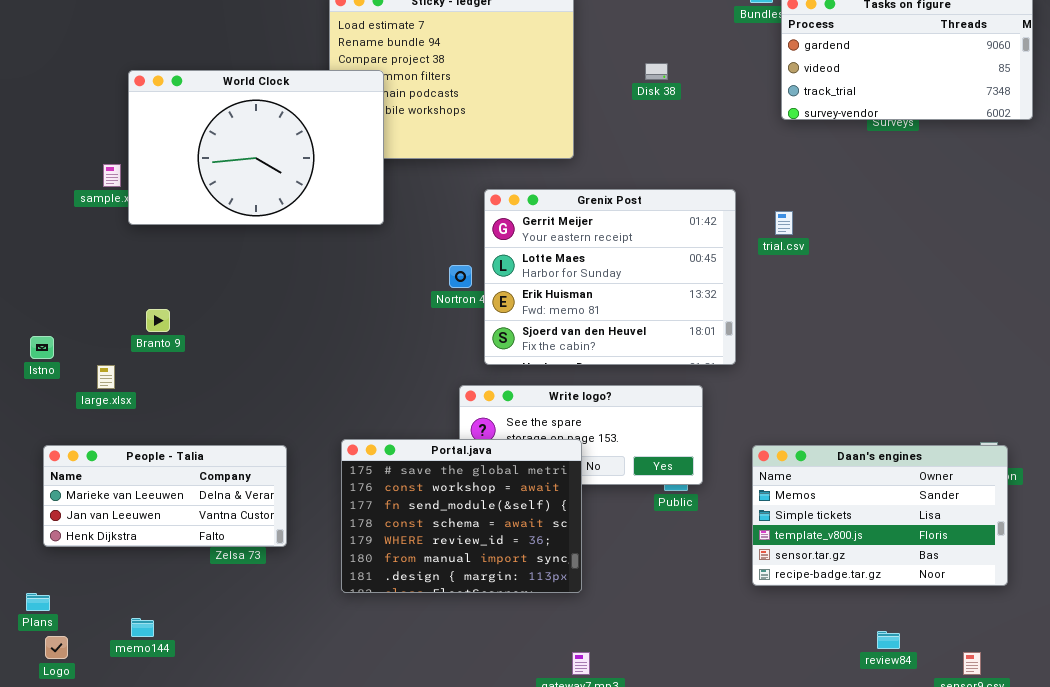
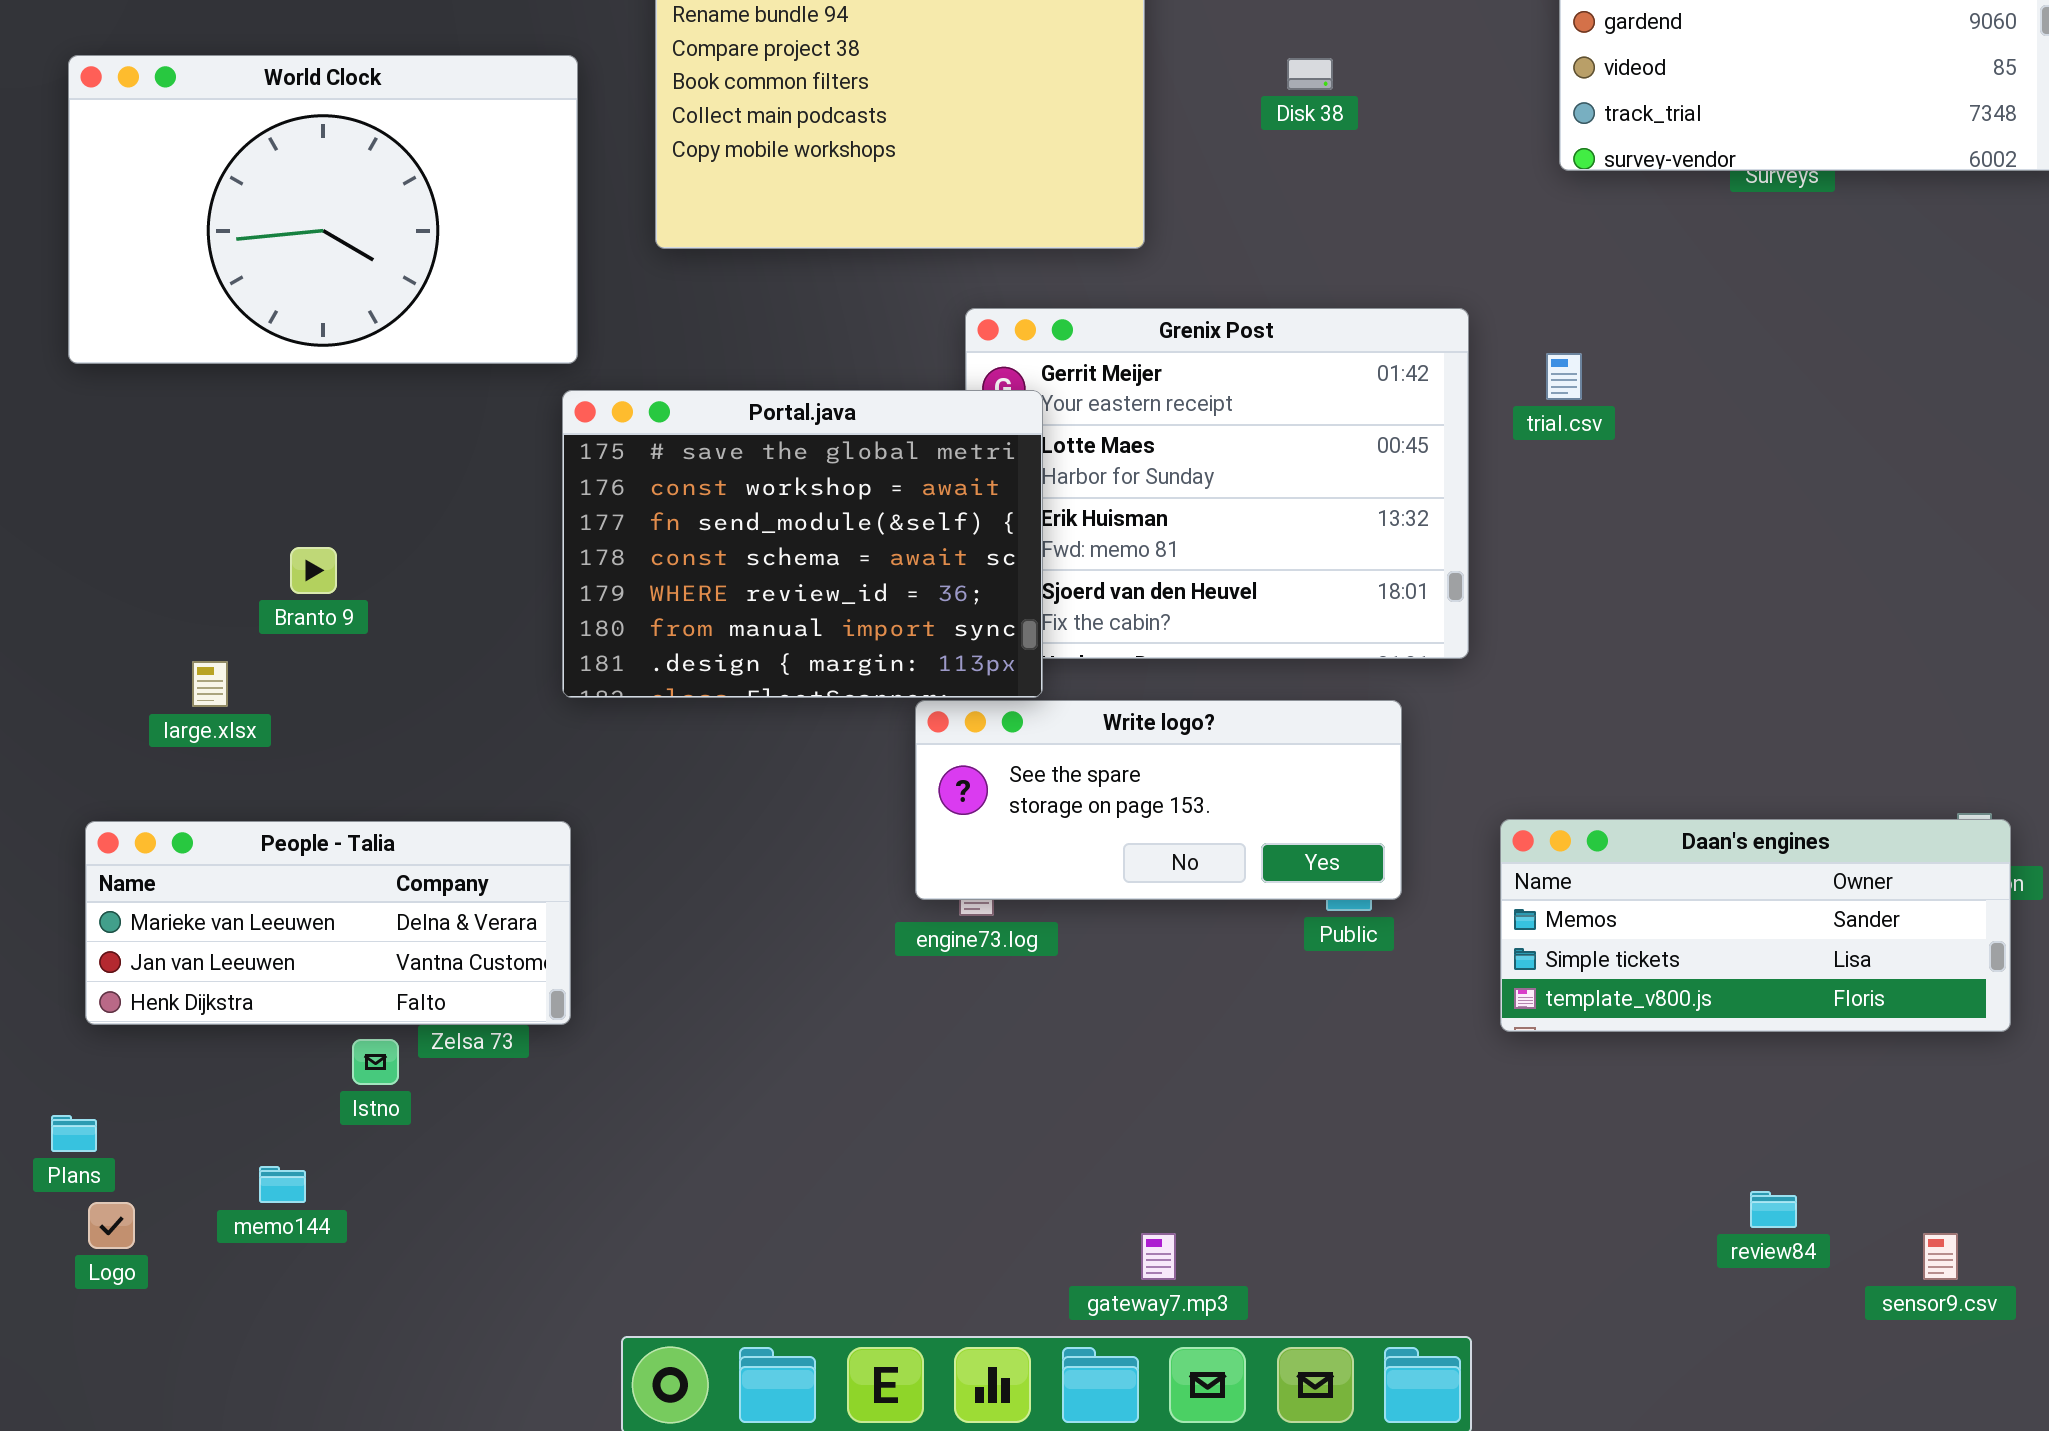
World Clock: [128,70,384,225] -> [68,55,578,364], moved
Istno: [30,336,54,359] -> [352,1039,399,1085], moved
Portal.java: [341,439,582,593] -> [562,390,1043,698], moved
Daan's engines: [752,445,1008,586] -> [1500,819,2011,1032], resized

